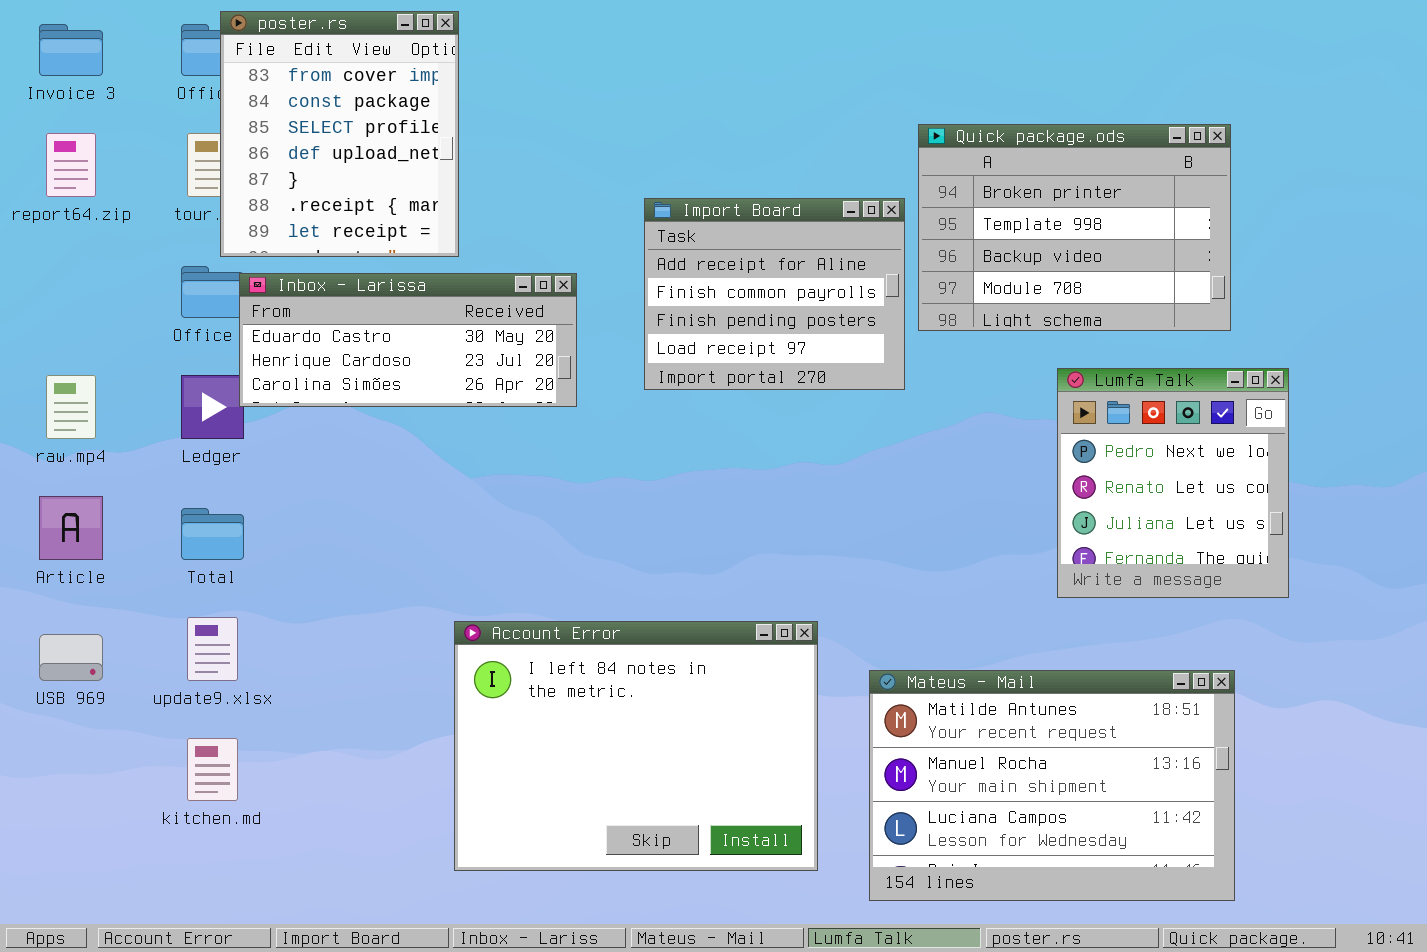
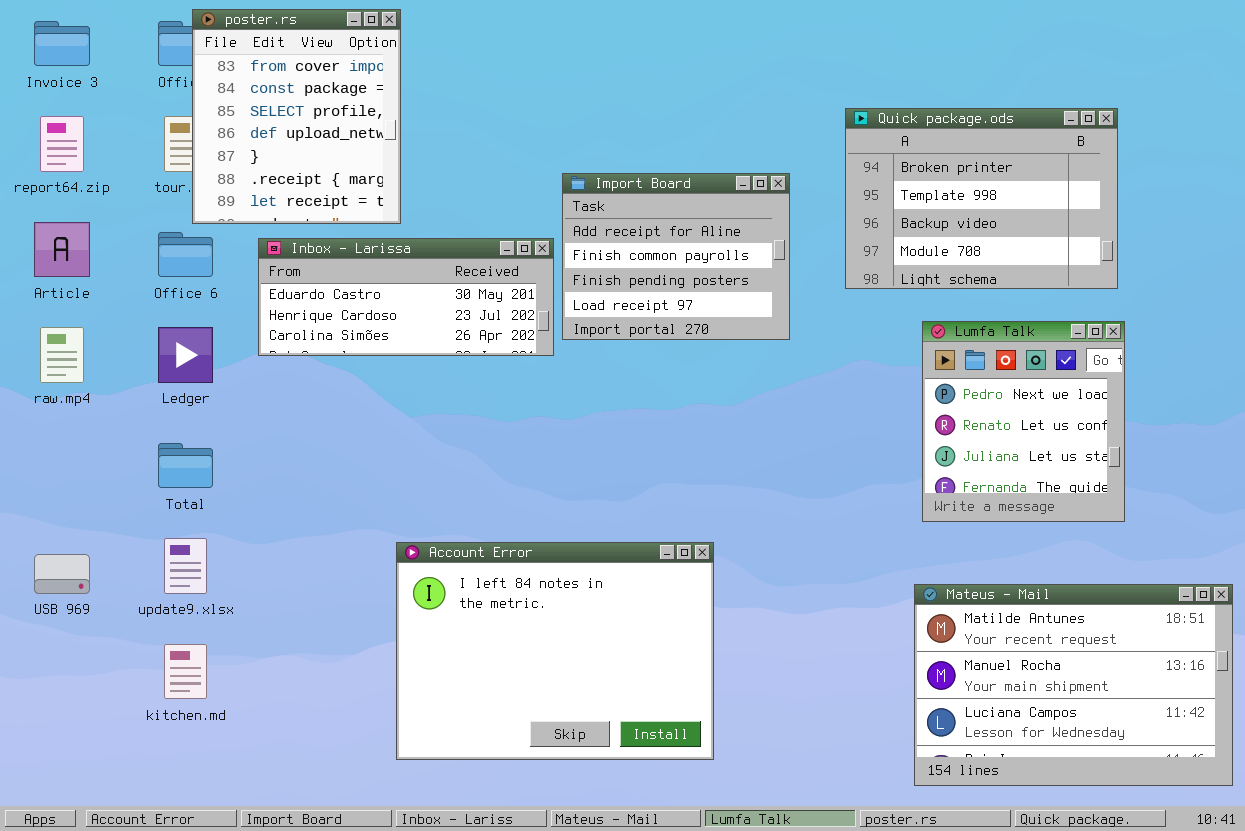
Quick package.ods: [918,124,1231,331] -> [845,108,1118,289], moved
Inbox - Larissa: [239,273,577,407] -> [258,238,554,356], moved
Article: [39,496,103,560] -> [34,222,90,277], moved
Mateus - Mail: [869,670,1235,901] -> [914,584,1233,786], moved

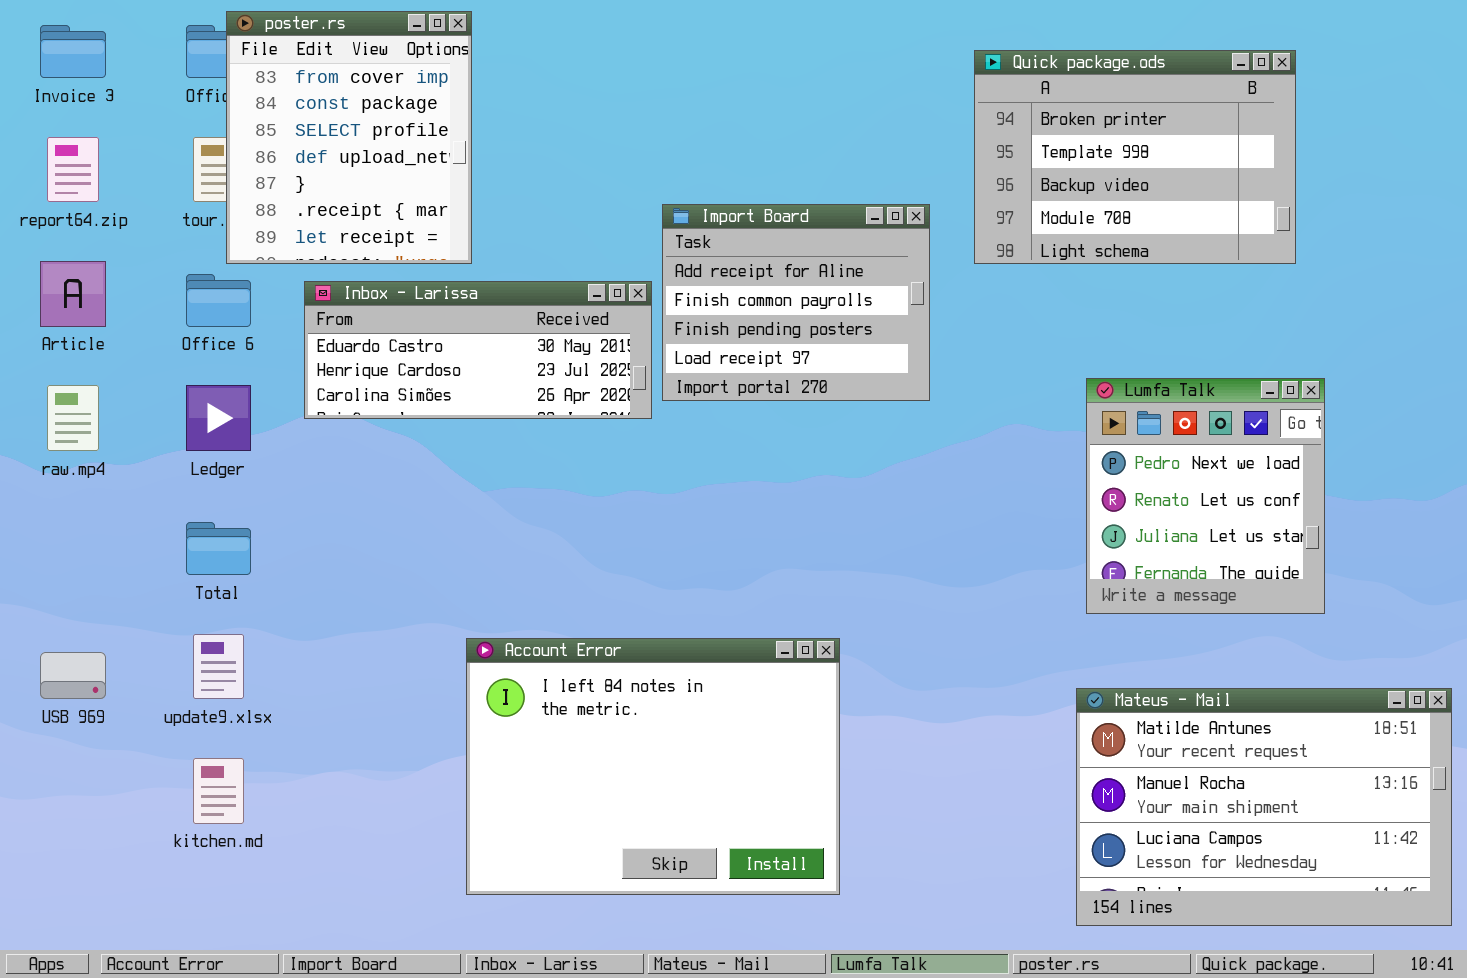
Quick package.ods: [845,108,1118,289] -> [974,50,1296,264], moved

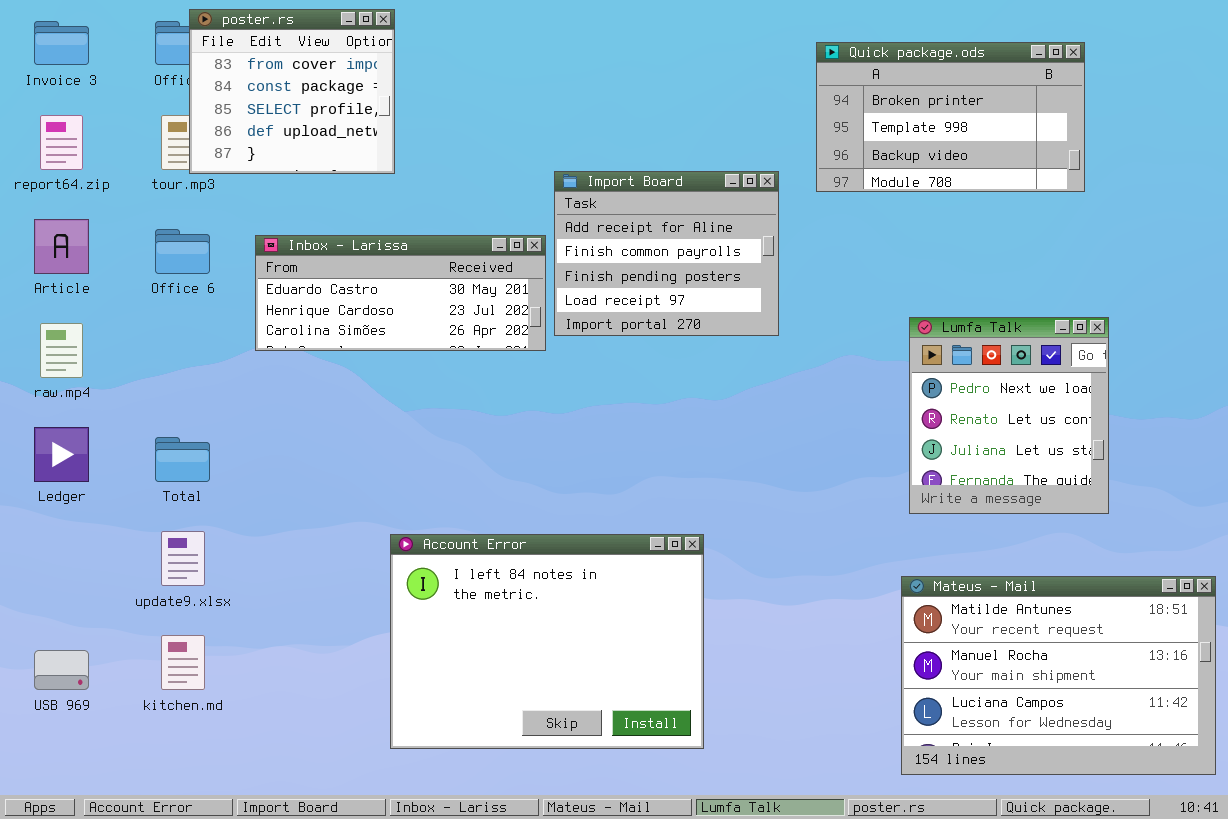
poster.rs: [226,11,472,264] -> [189,9,395,174], resized
Quick package.ods: [974,50,1296,264] -> [816,42,1085,192], resized
Ledger: [186,385,251,451] -> [34,427,89,482], moved
USB 969: [40,652,106,699] -> [34,650,89,690], moved

